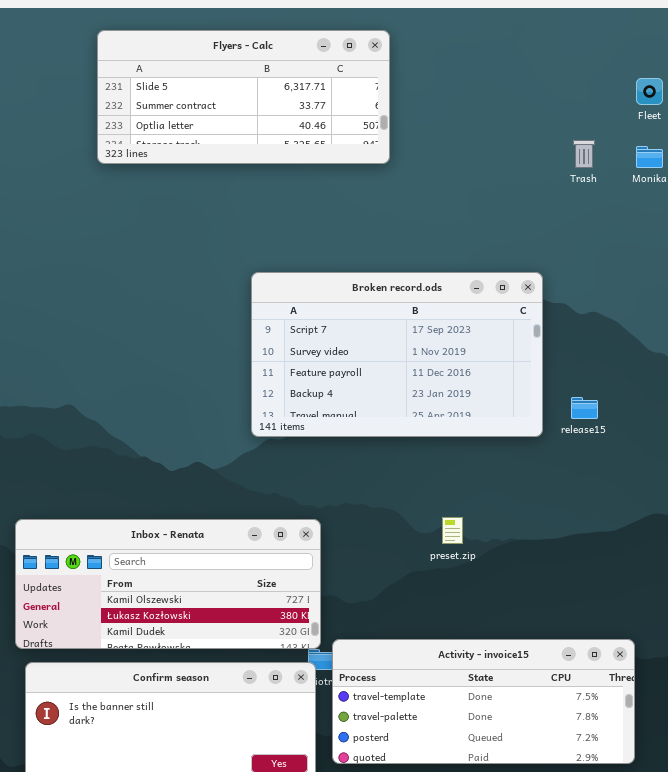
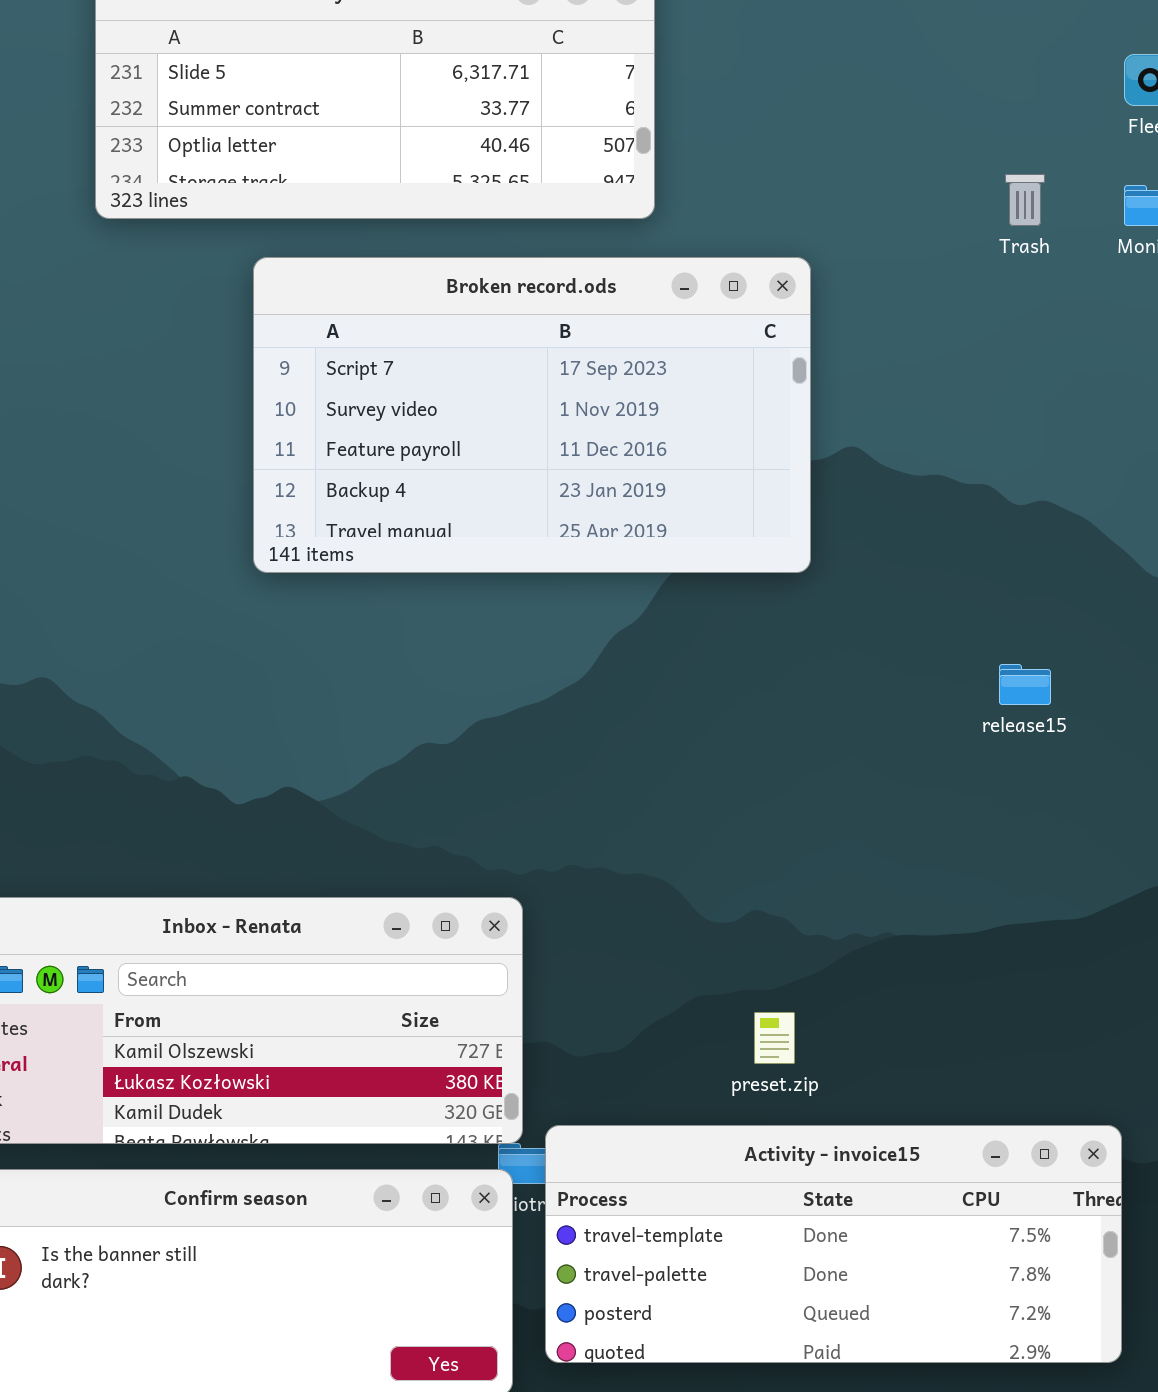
Broken record.ods: [251,272,543,437] -> [253,257,811,573], moved
preset.zip: [442,517,463,544] -> [754,1012,795,1064], moved

